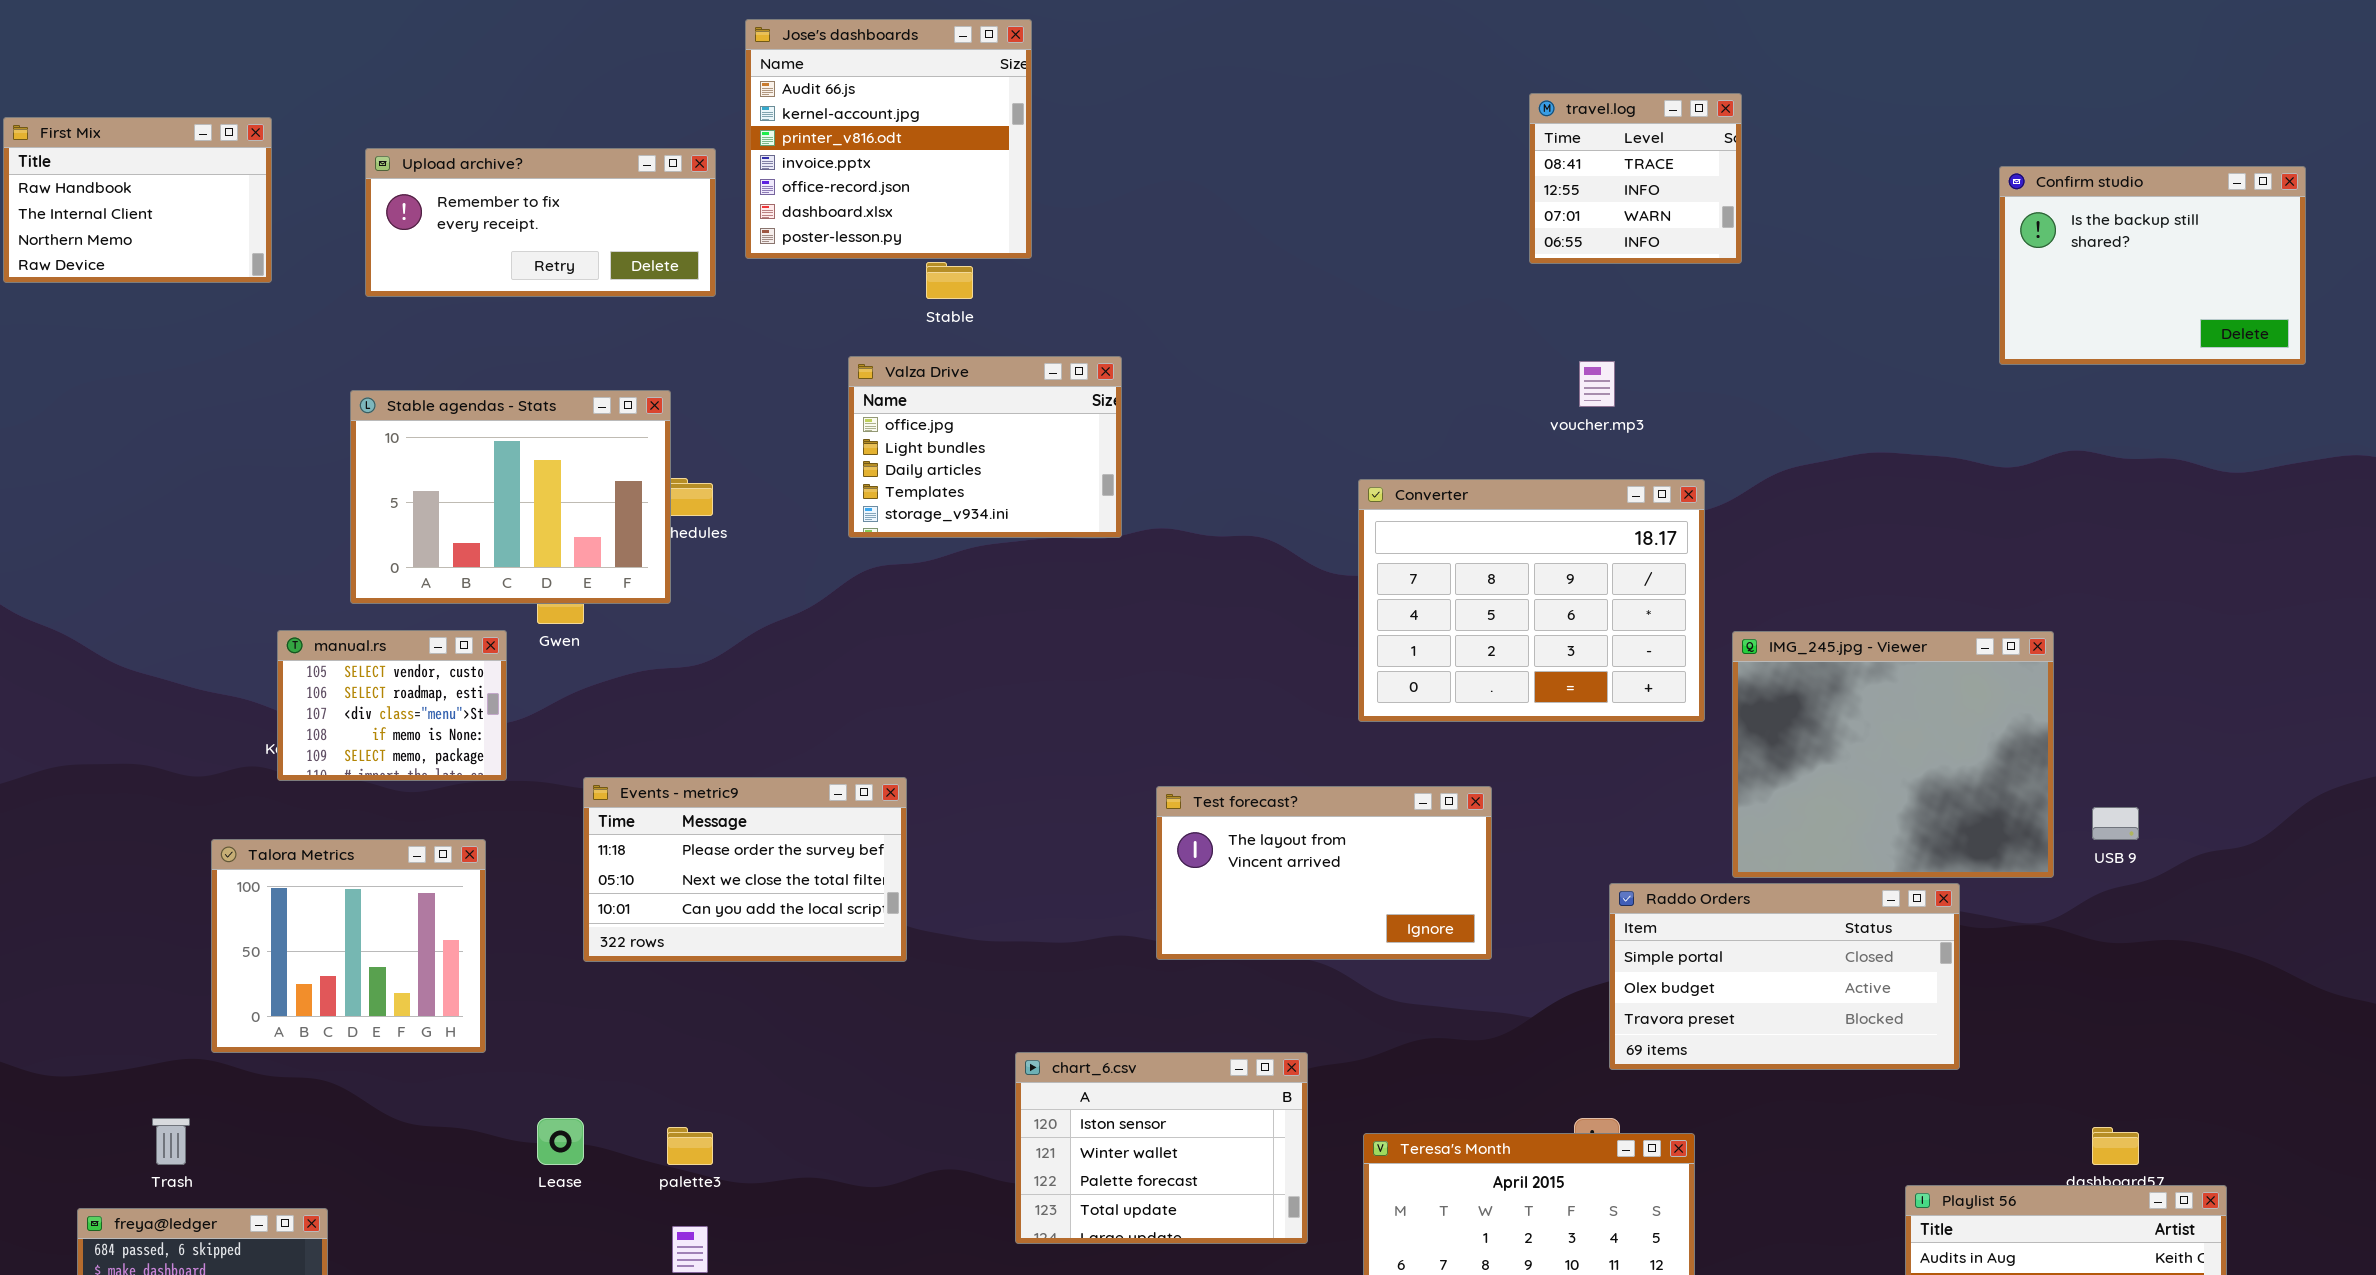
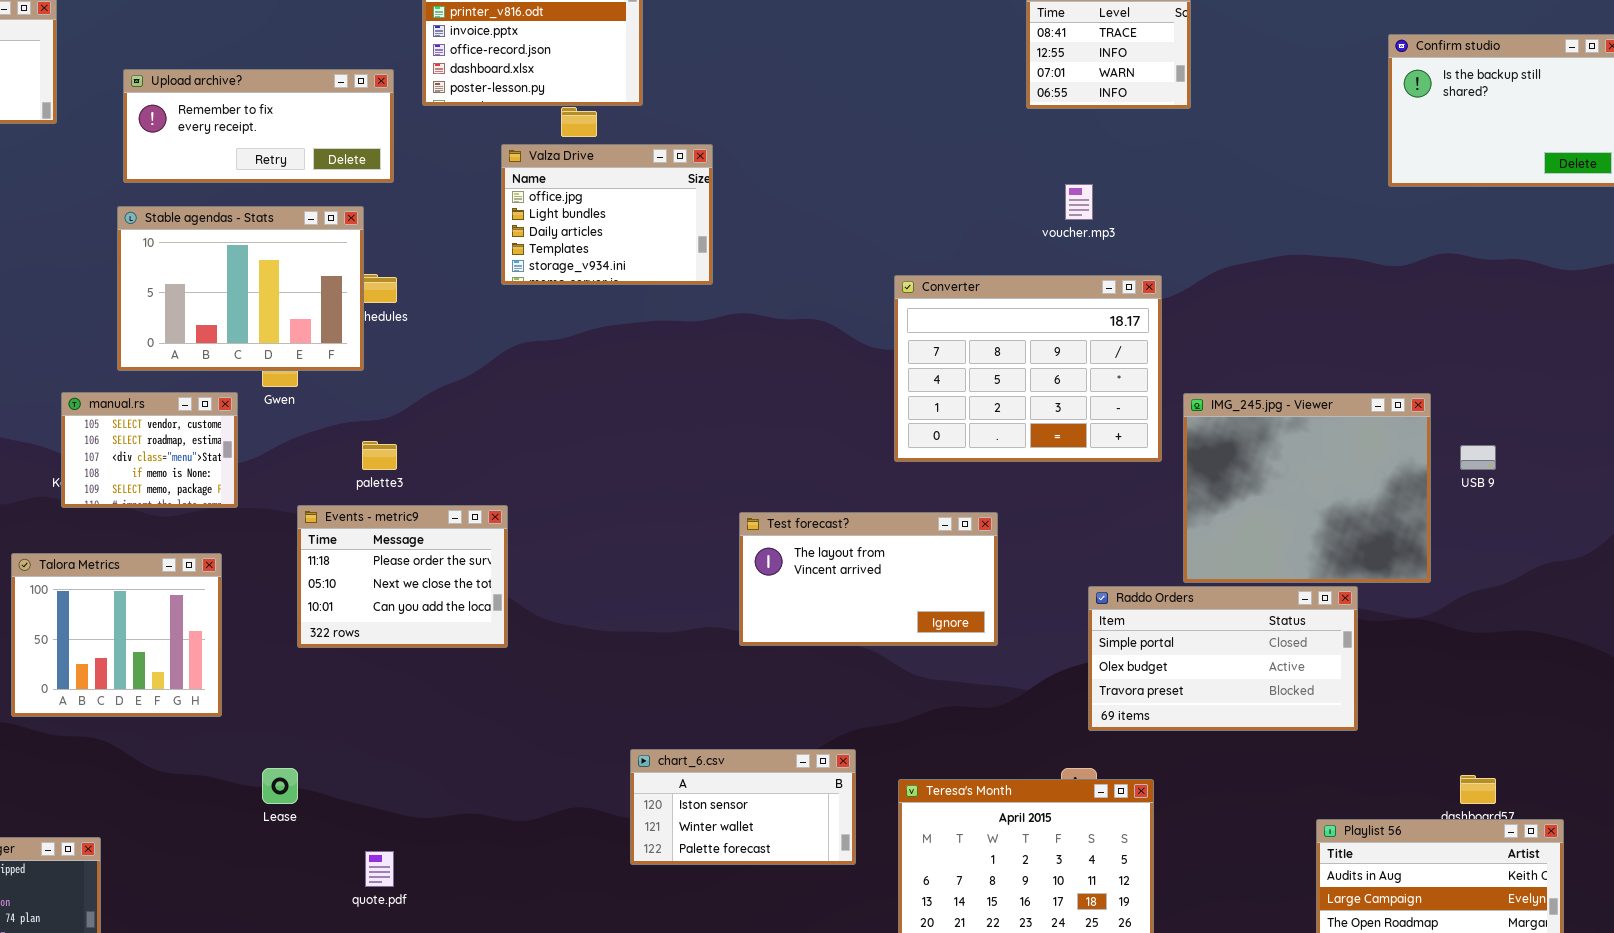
Upload archive?: [365,148,716,297] -> [123,69,394,183], moved
Valza Drive: [848,356,1122,538] -> [501,144,713,285], moved
Events - metric9: [583,777,907,962] -> [297,505,508,648], resized
USB 9: [2092,807,2139,840] -> [1460,445,1496,470], moved
chart_6.csv: [1015,1052,1308,1244] -> [630,749,856,865], resized
palette3: [667,1127,713,1165] -> [362,441,397,470], moved

